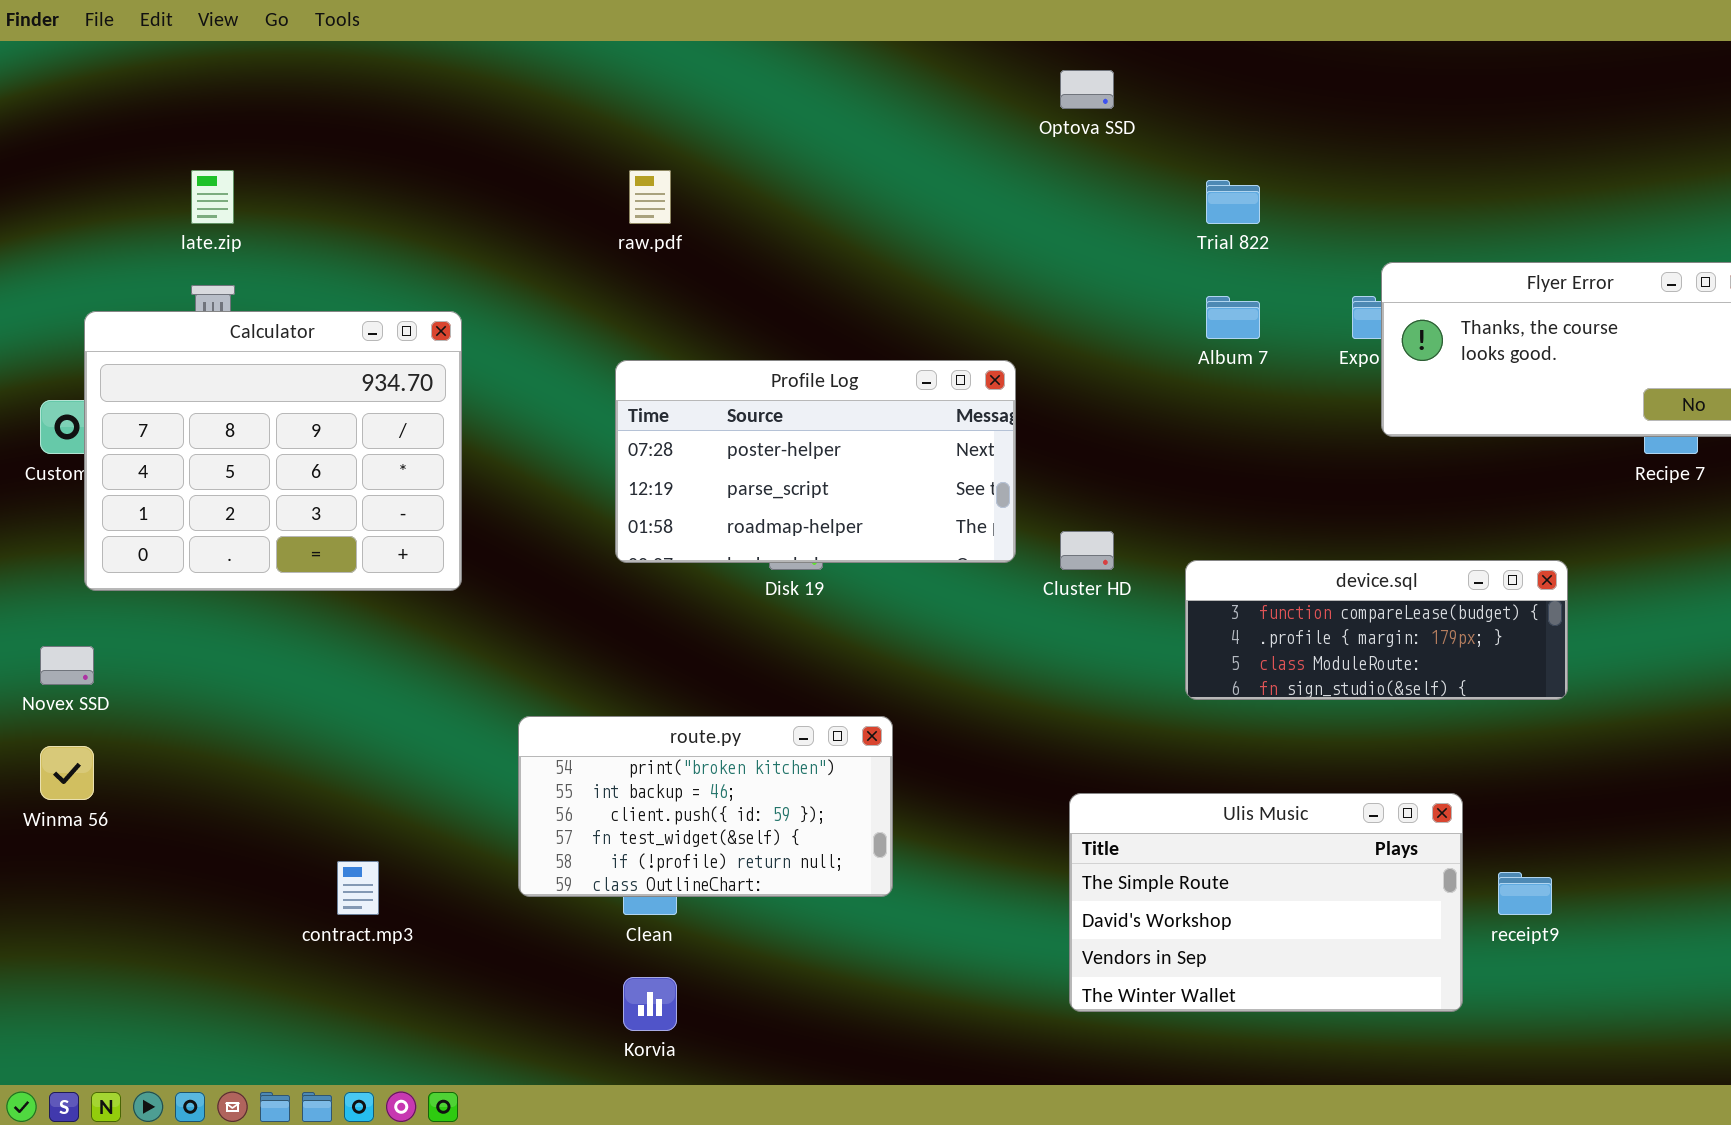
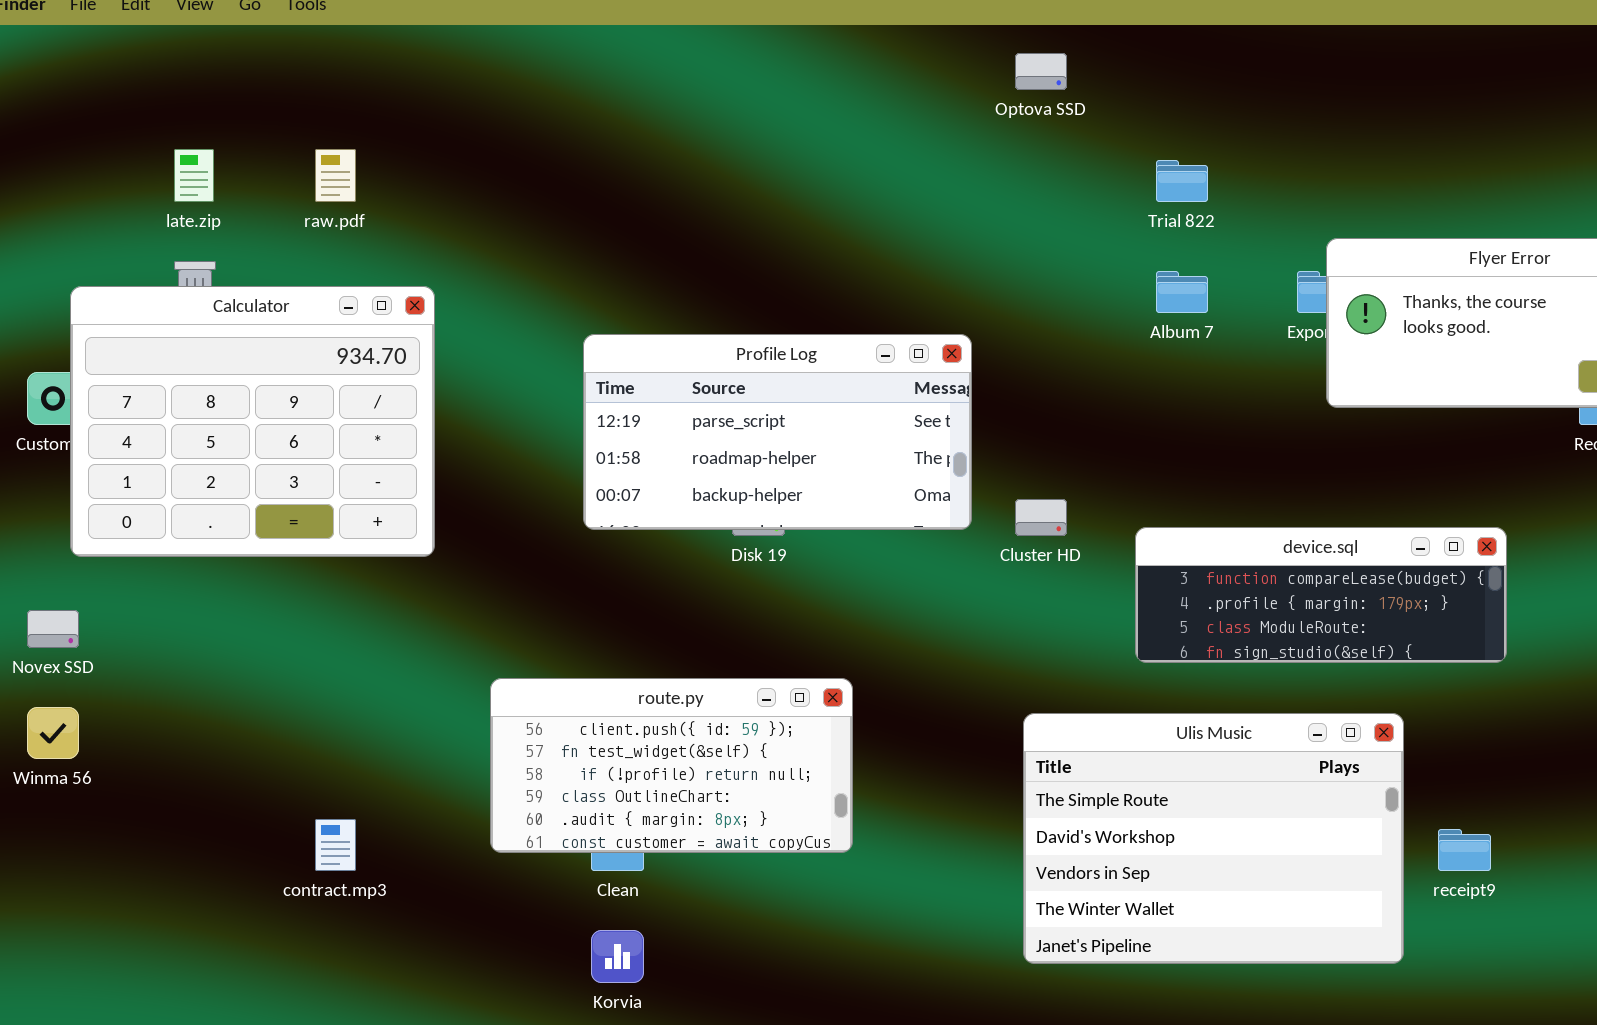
raw.pdf: [629,170,671,224] -> [315,149,356,202], moved
Profile Log: [615,360,1016,563] -> [583,334,972,530], scrolled down 1 row
route.py: [518,716,893,897] -> [490,678,853,853], scrolled down 2 rows
Ulis Music: [1069,793,1463,1012] -> [1023,713,1404,964], resized

